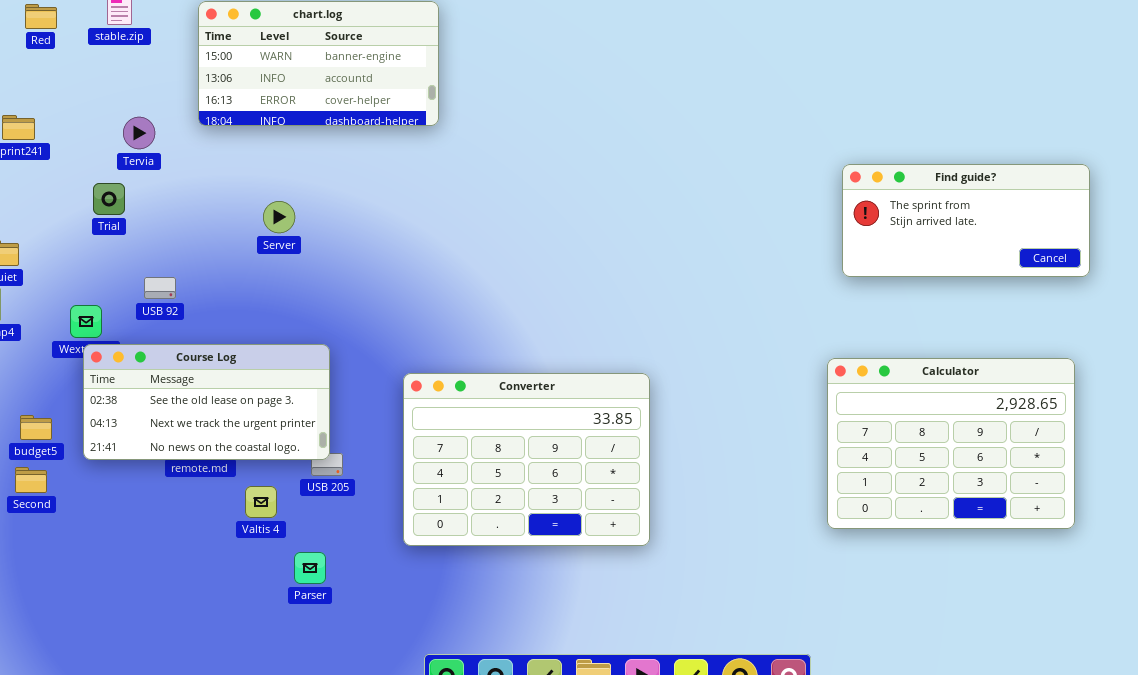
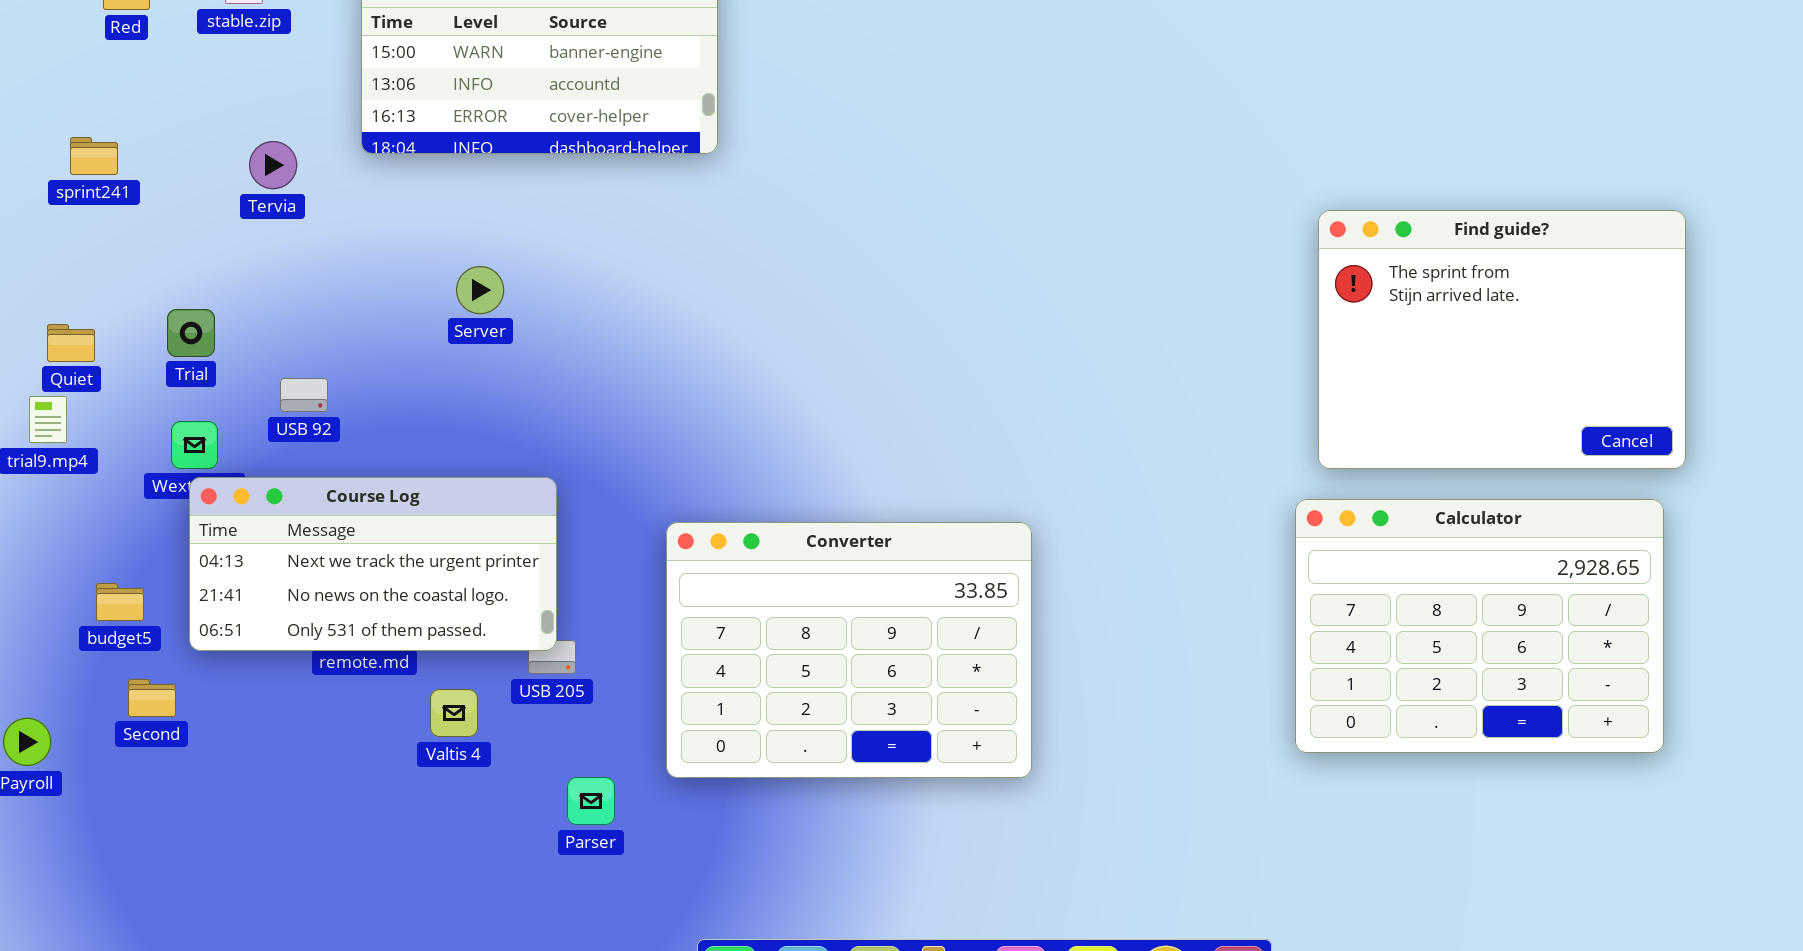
Find guide?: [842,164,1090,277] -> [1318,210,1686,469], resized
Trial: [93,183,125,215] -> [167,309,215,357], moved
Course Log: [83,344,330,460] -> [189,477,557,651], scrolled down 1 row
Second: [15,467,47,493] -> [128,679,176,717], moved
Parser: [294,552,326,584] -> [567,777,615,825], moved

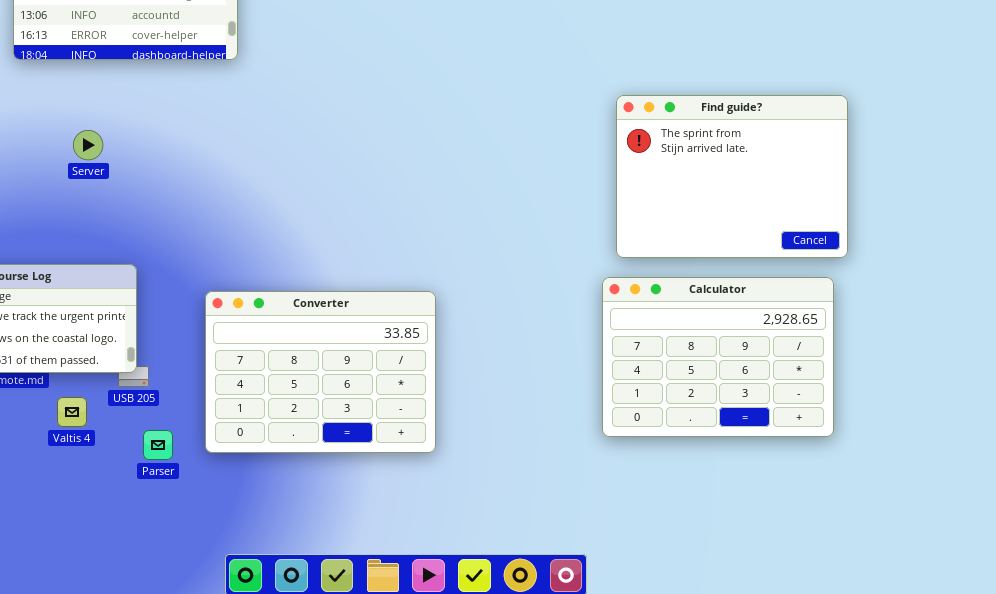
Parser: [567,777,615,825] -> [143,430,173,460], moved

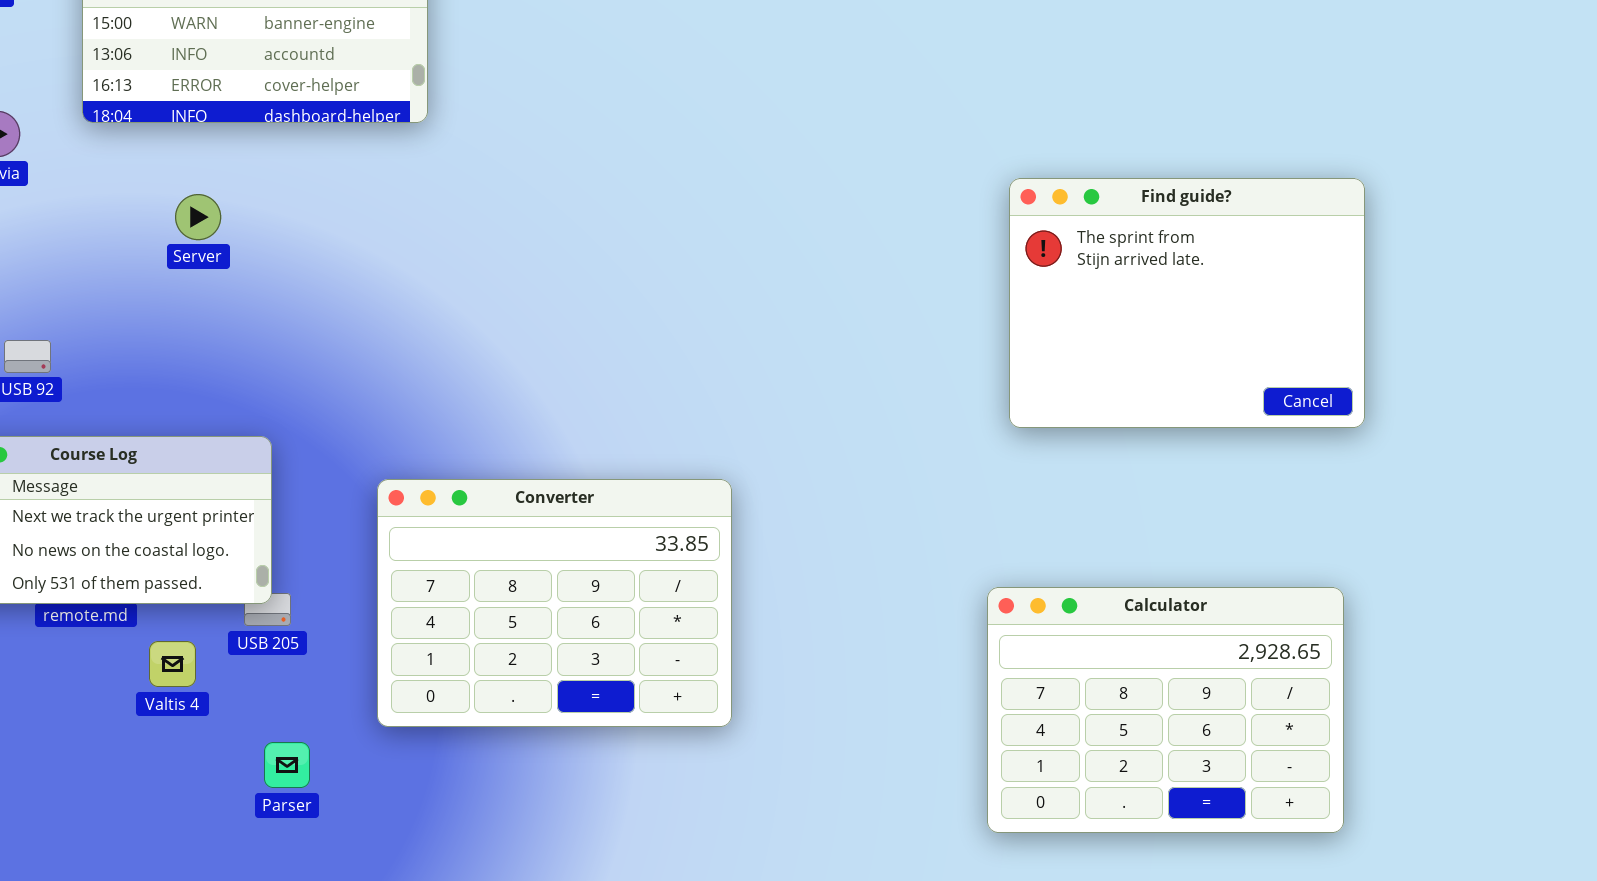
Server: [73,130,103,160] -> [175,194,221,240], moved
Calculator: [602,277,834,437] -> [987,587,1344,833], moved
Parser: [143,430,173,460] -> [264,742,310,788], moved

